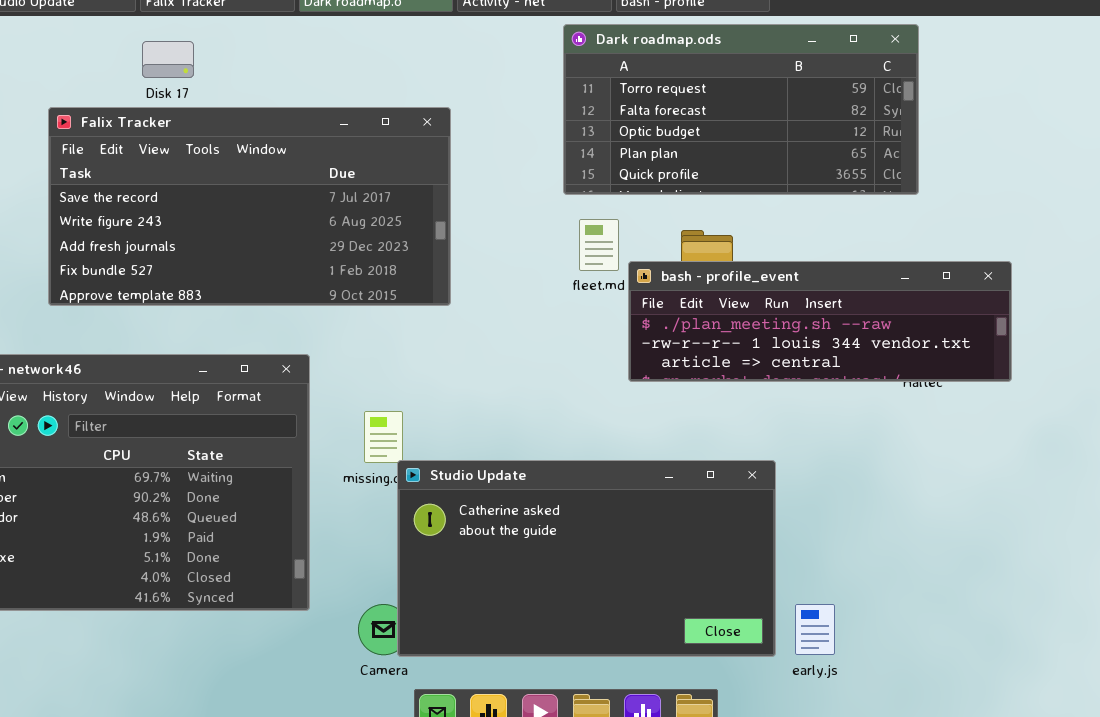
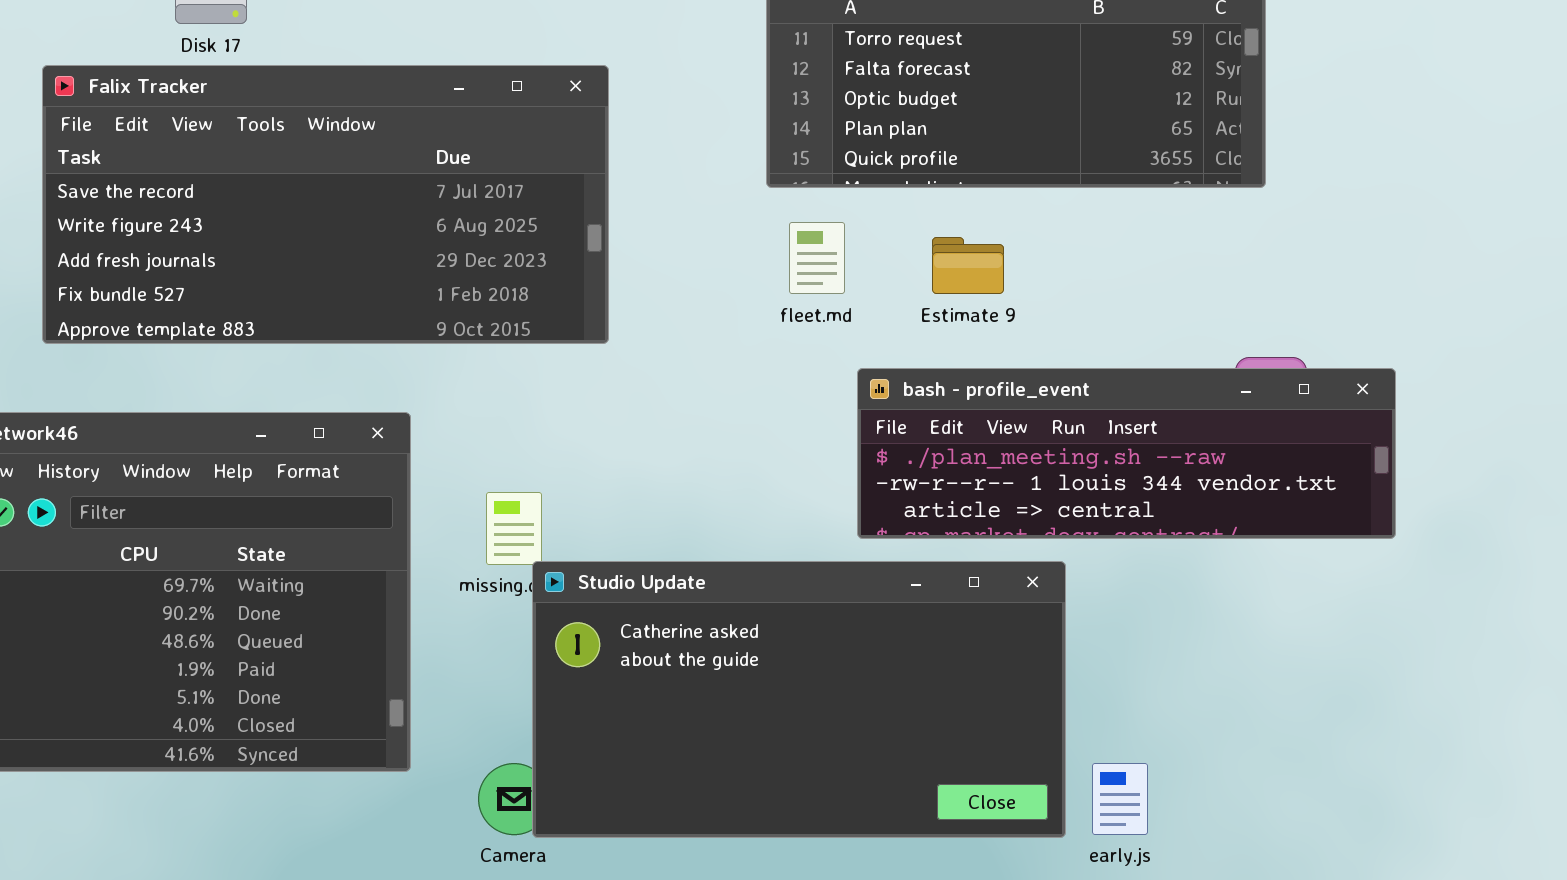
bash - profile_event: [628,261,1012,382] -> [857,368,1396,539], moved

